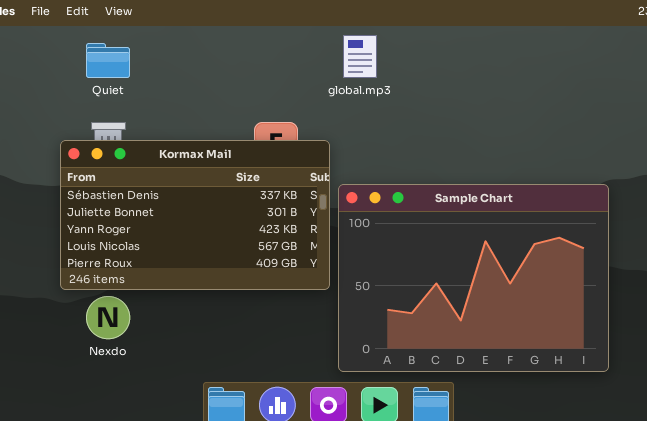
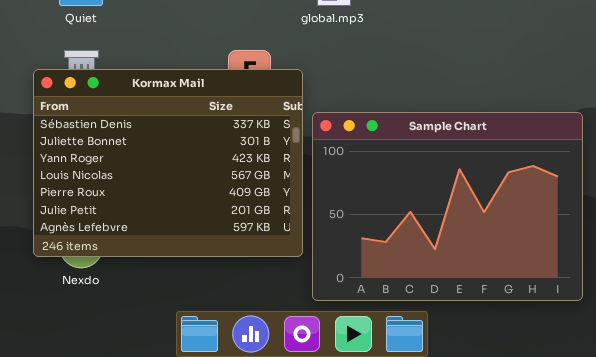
Kormax Mail: [60,140,330,290] -> [33,69,303,257], resized

